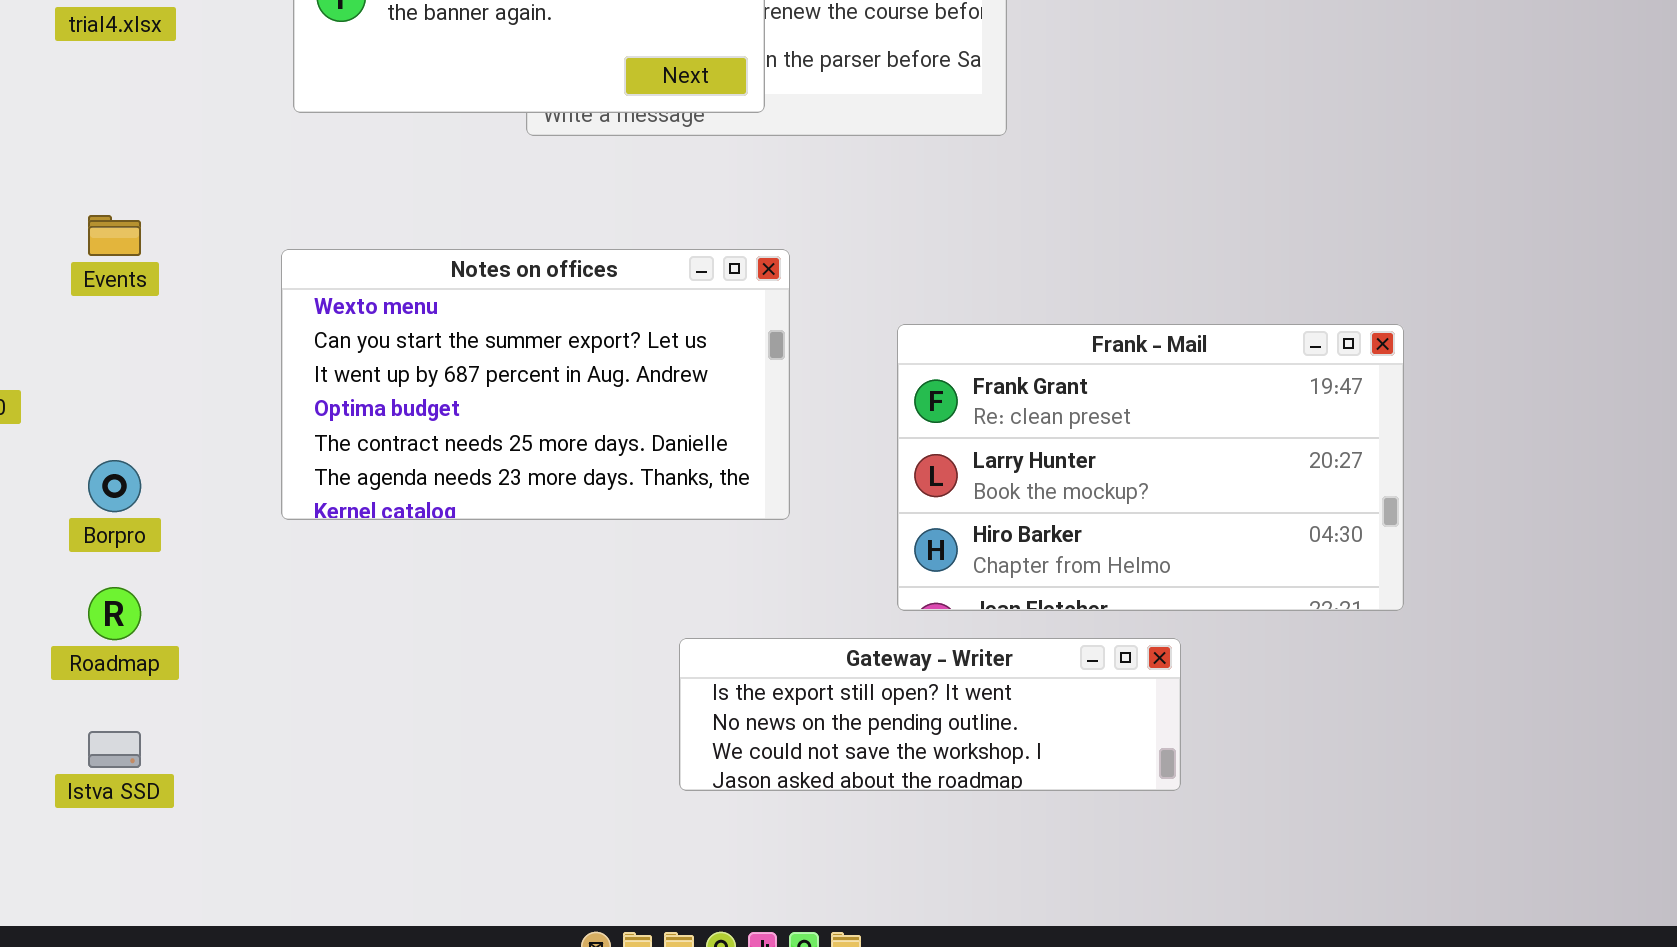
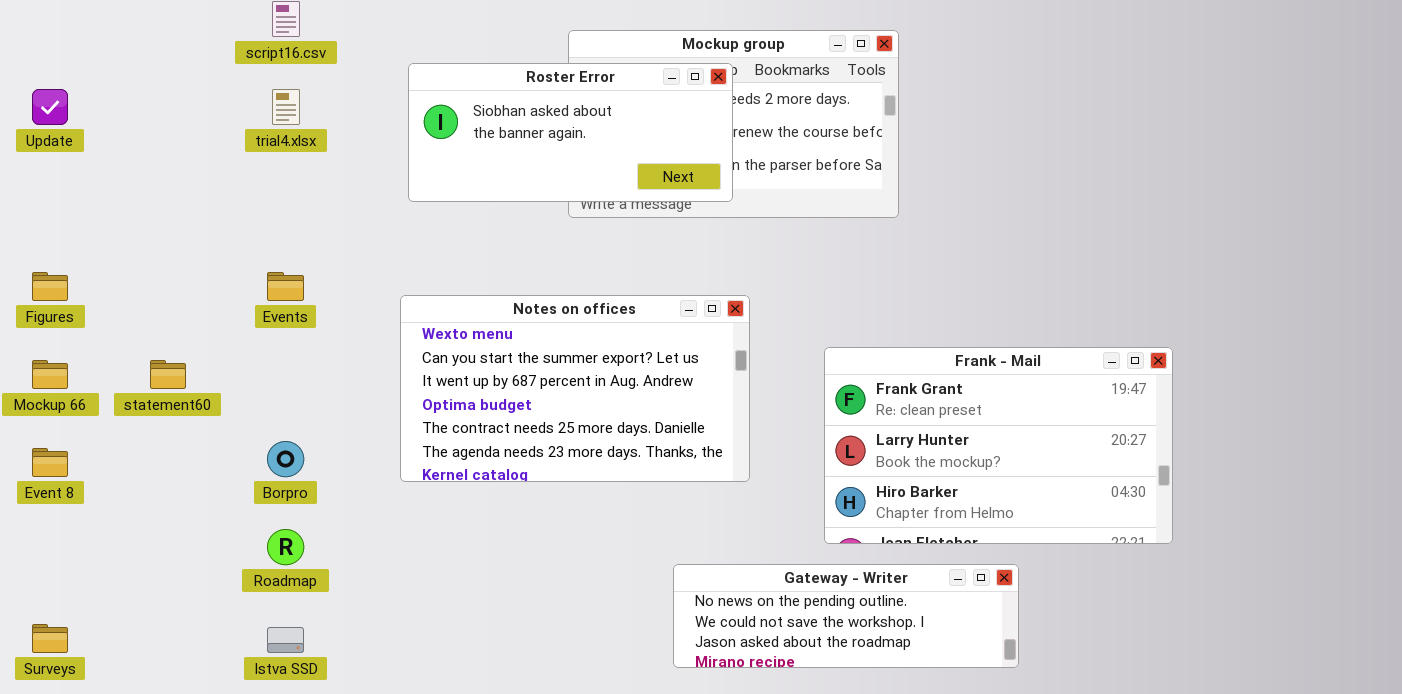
Gateway - Writer: [679,638,1181,791] -> [673,564,1019,668], scrolled down 1 row

